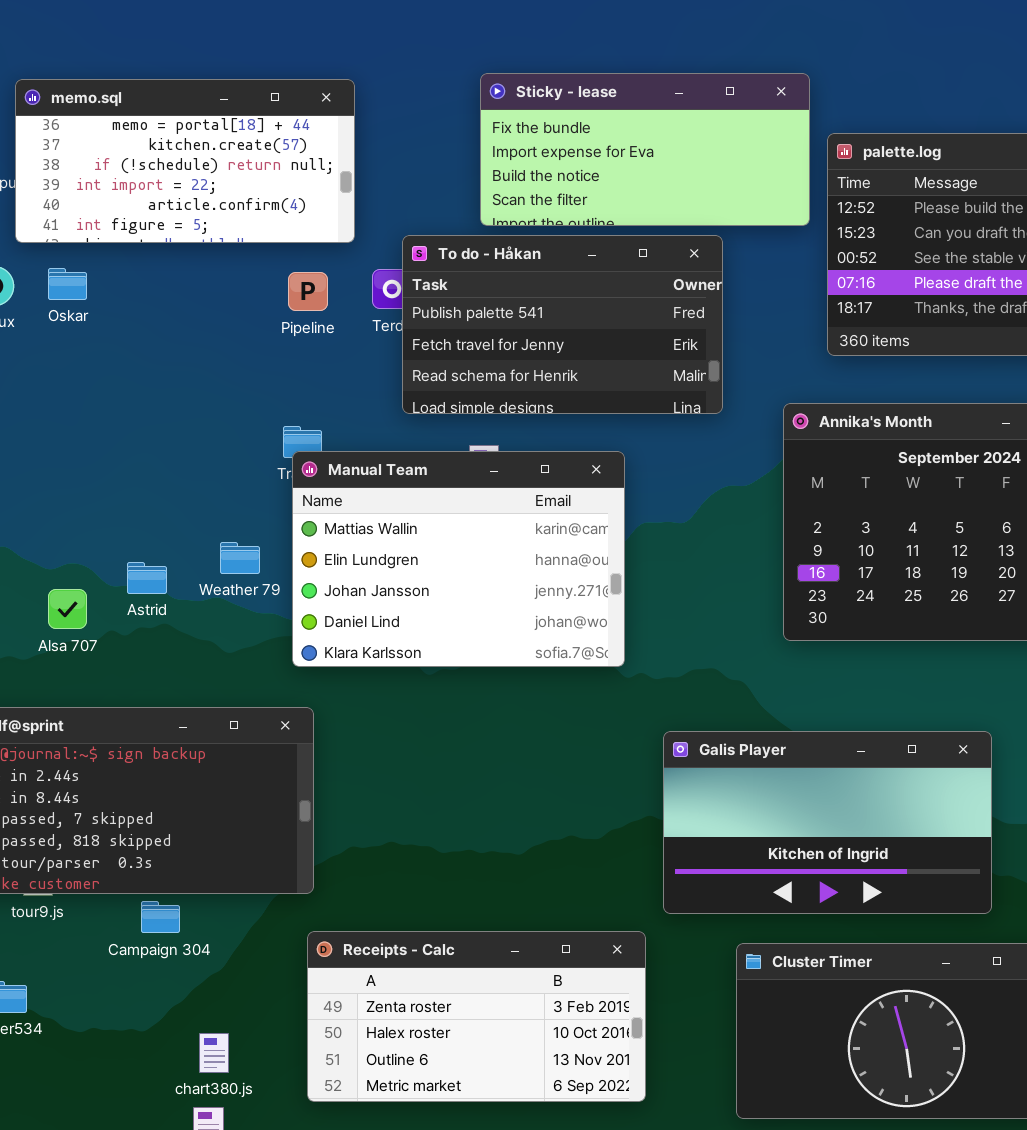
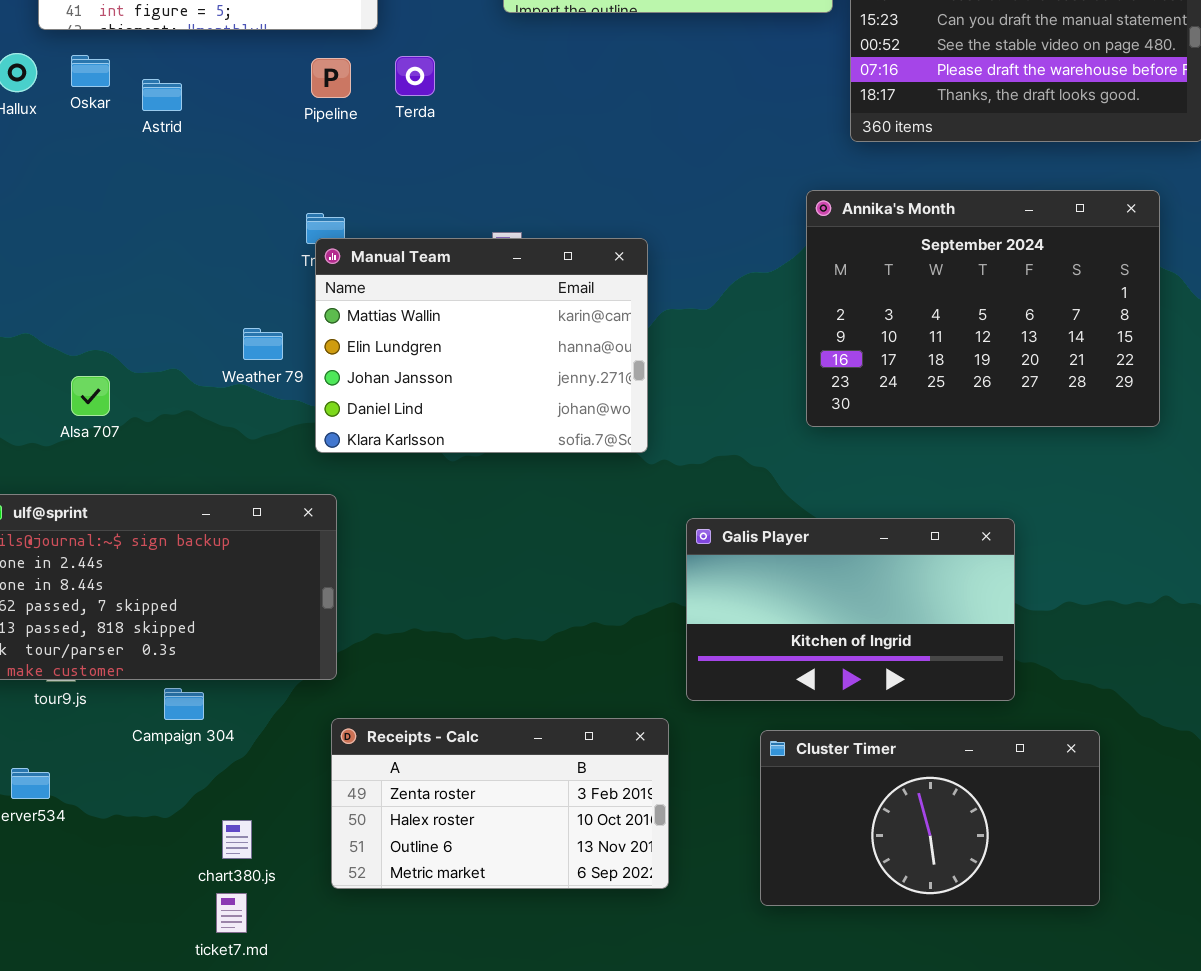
To do - Håkan: [402,235,723,414] -> none, closed
Astrid: [127,562,167,594] -> [142,79,182,111], moved

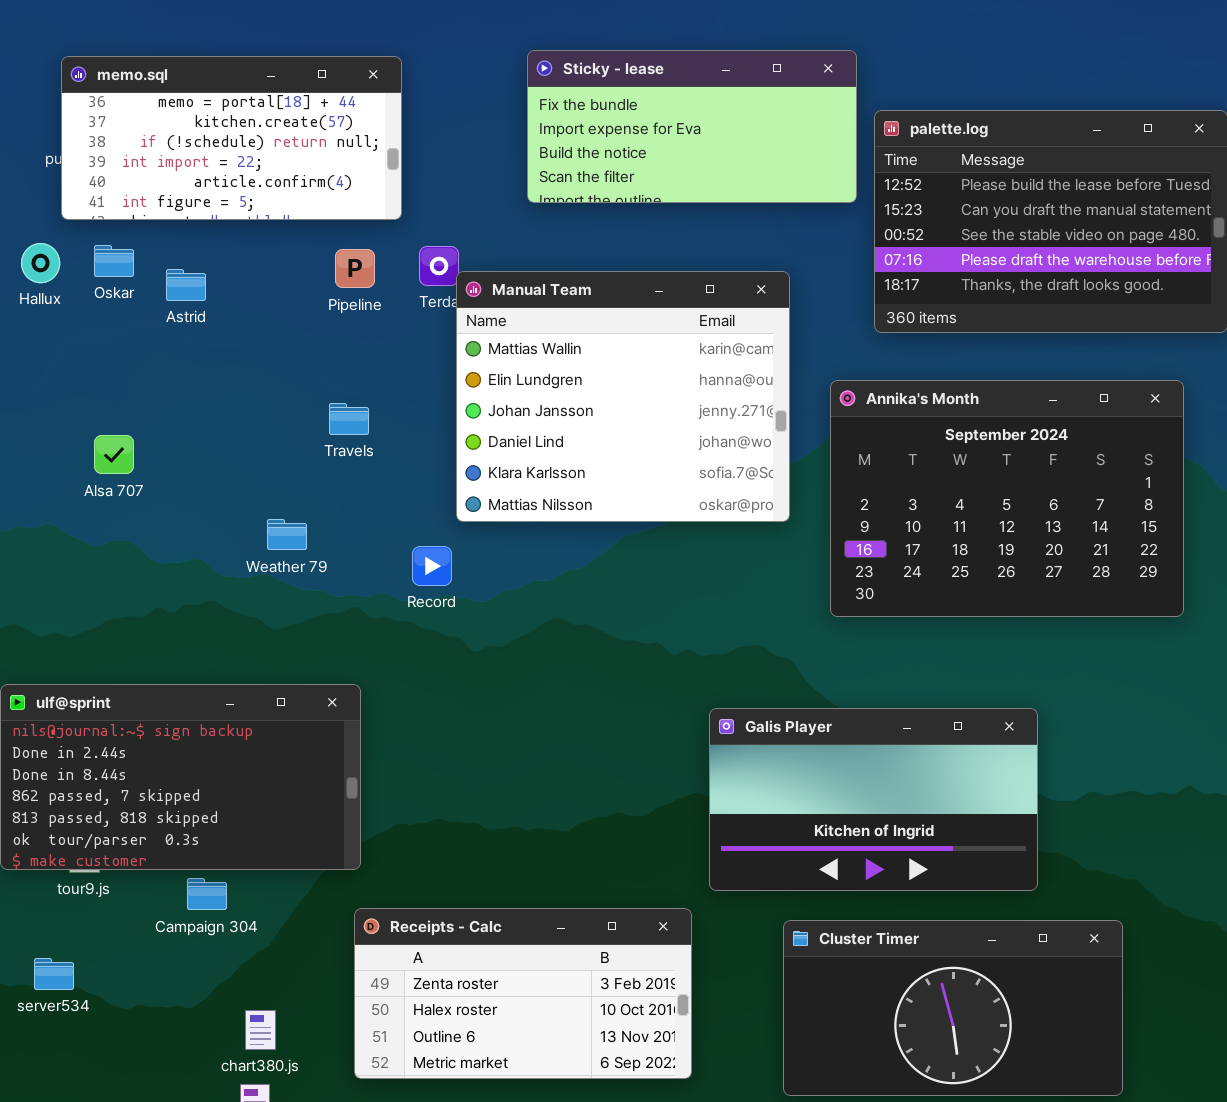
Manual Team: [315,238,648,453] -> [456,271,790,522], moved, resized
Alsa 707: [71,376,110,416] -> [94,435,134,474], moved

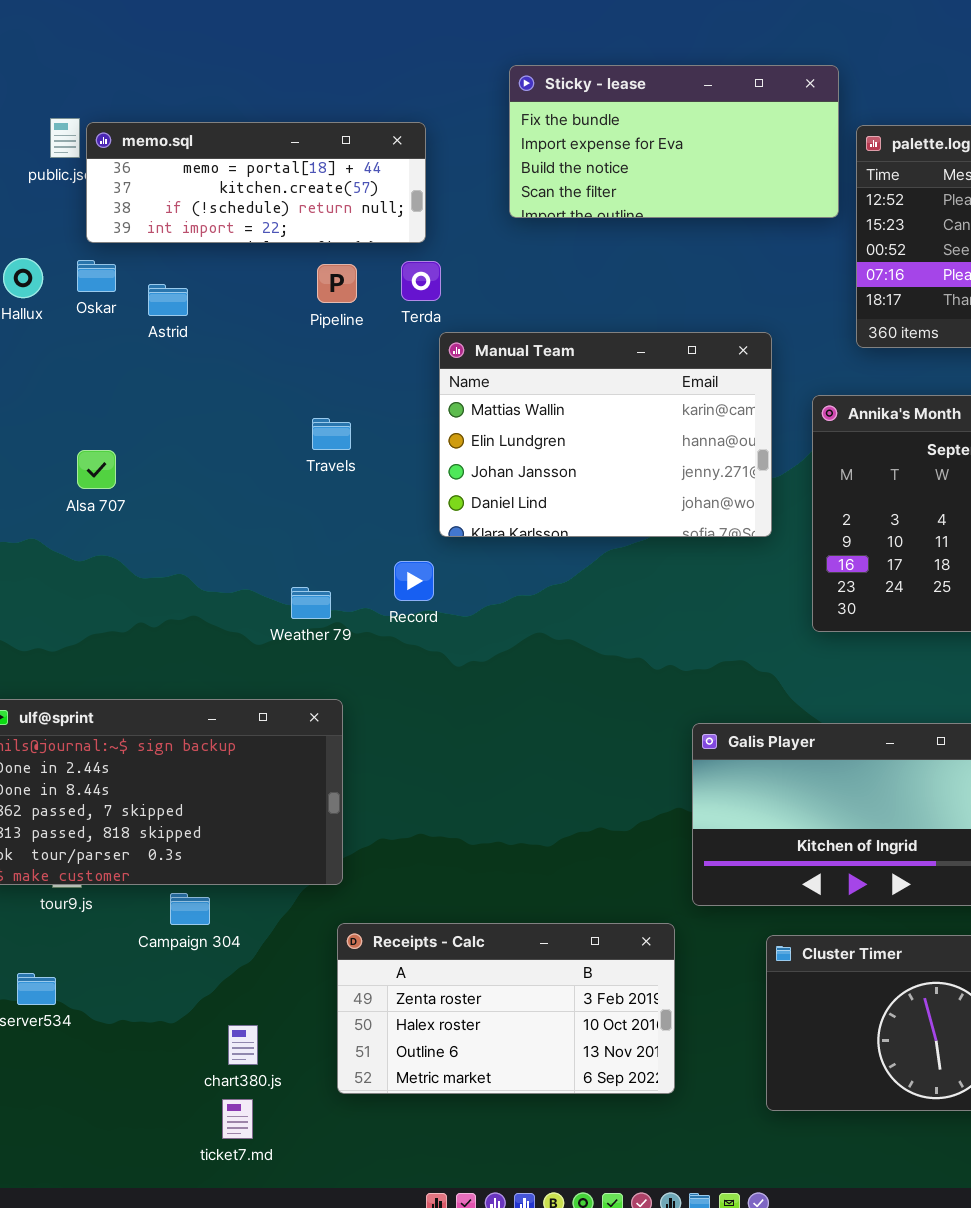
memo.sql: [61,56,402,220] -> [86,122,426,243], moved, resized
Manual Team: [456,271,790,522] -> [439,332,772,537], resized
Weather 79: [267,519,307,550] -> [291,587,331,619], moved

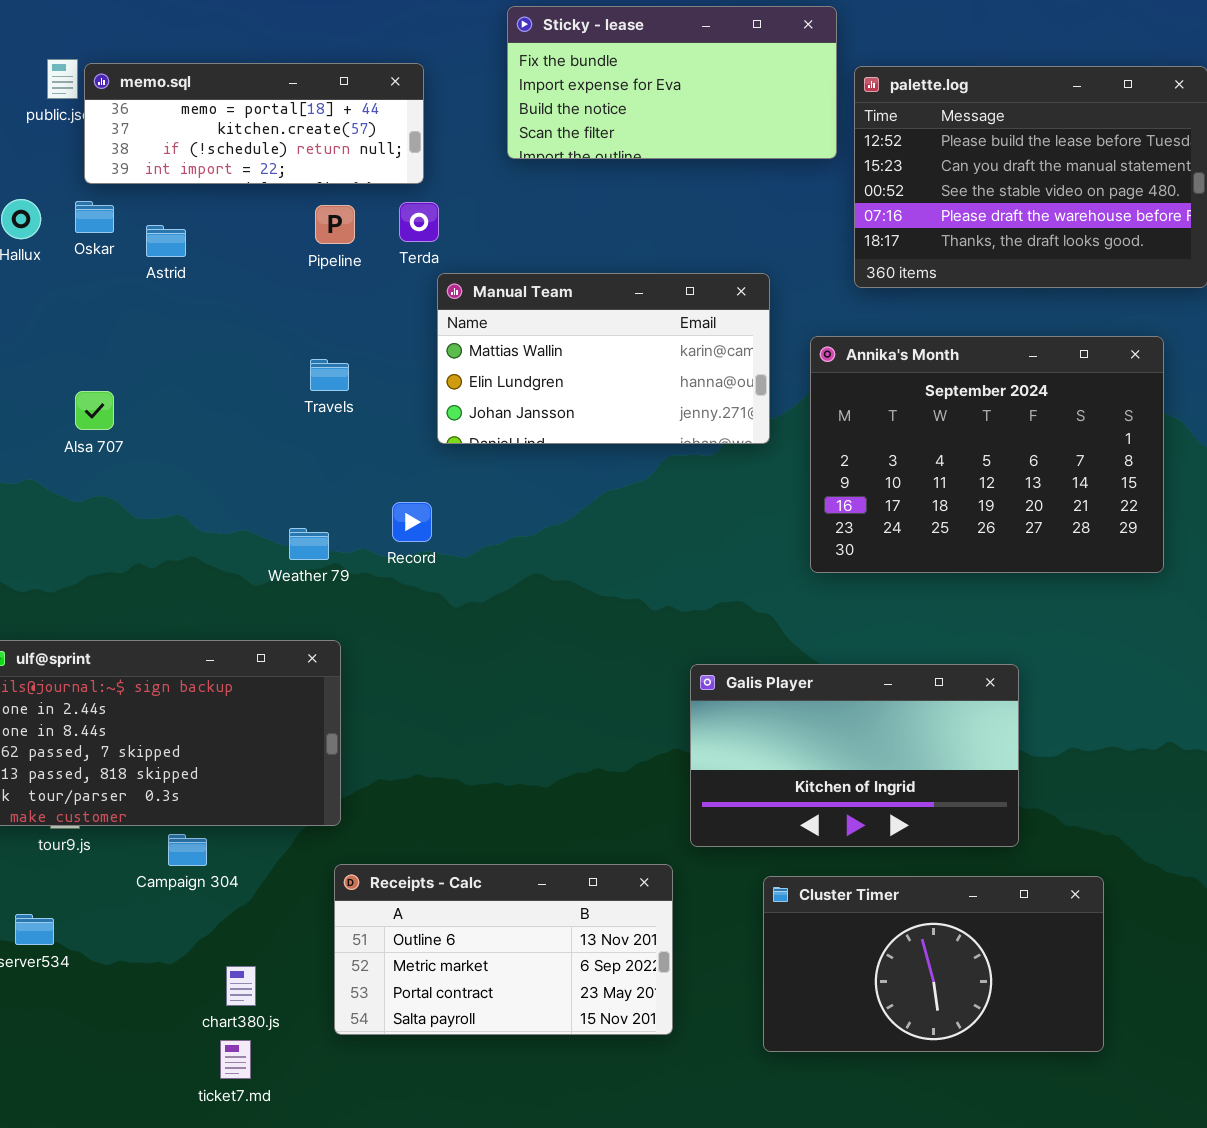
Manual Team: [439,332,772,537] -> [437,273,770,444], resized
Receipts - Calc: [337,923,675,1094] -> [334,864,673,1035], scrolled down 2 rows

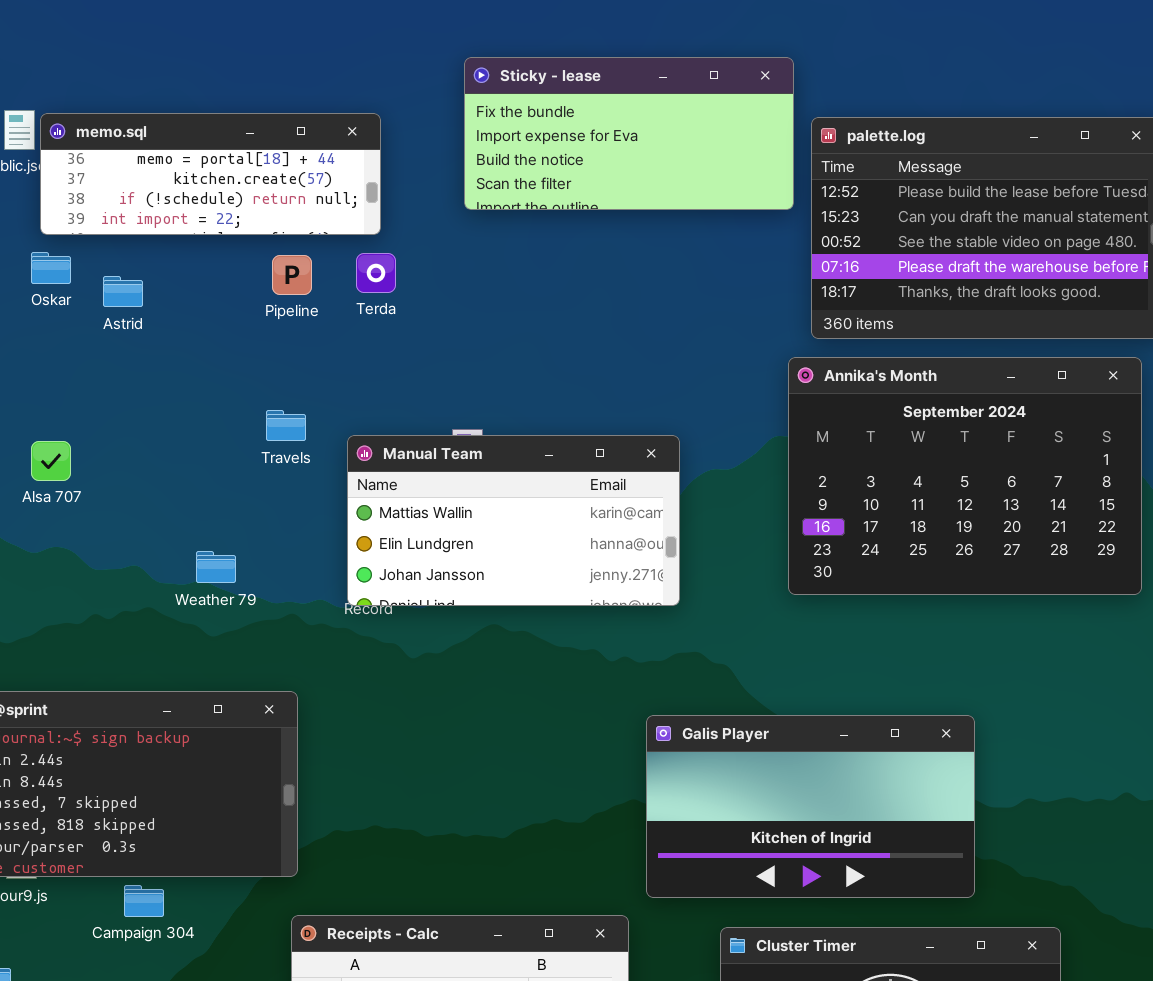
Manual Team: [437,273,770,444] -> [347,435,680,606], moved
Annika's Month: [810,336,1164,573] -> [788,357,1142,595], moved
Weather 79: [289,528,329,560] -> [196,551,236,583], moved

